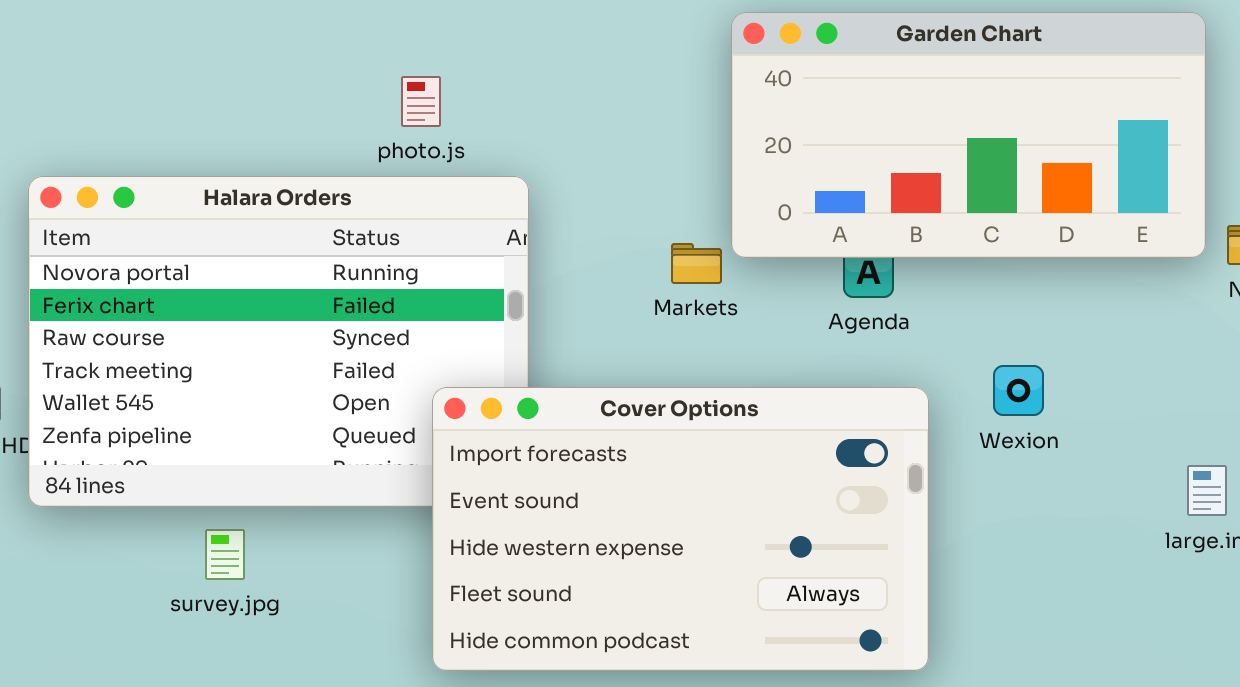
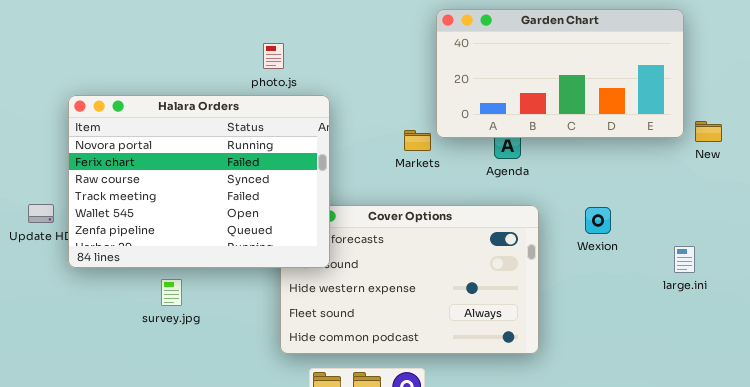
Halara Orders: [28,176,529,507] -> [68,95,330,268], raised
Wexion: [993,365,1044,416] -> [585,207,611,234], moved

